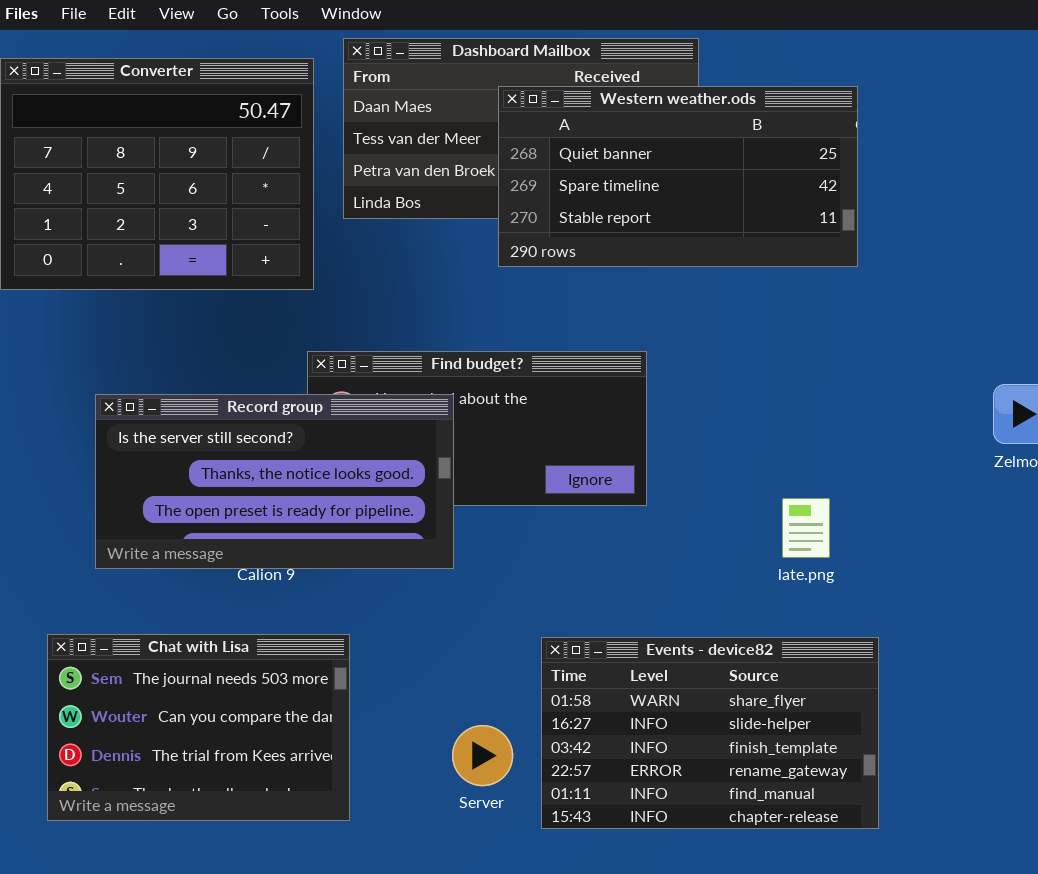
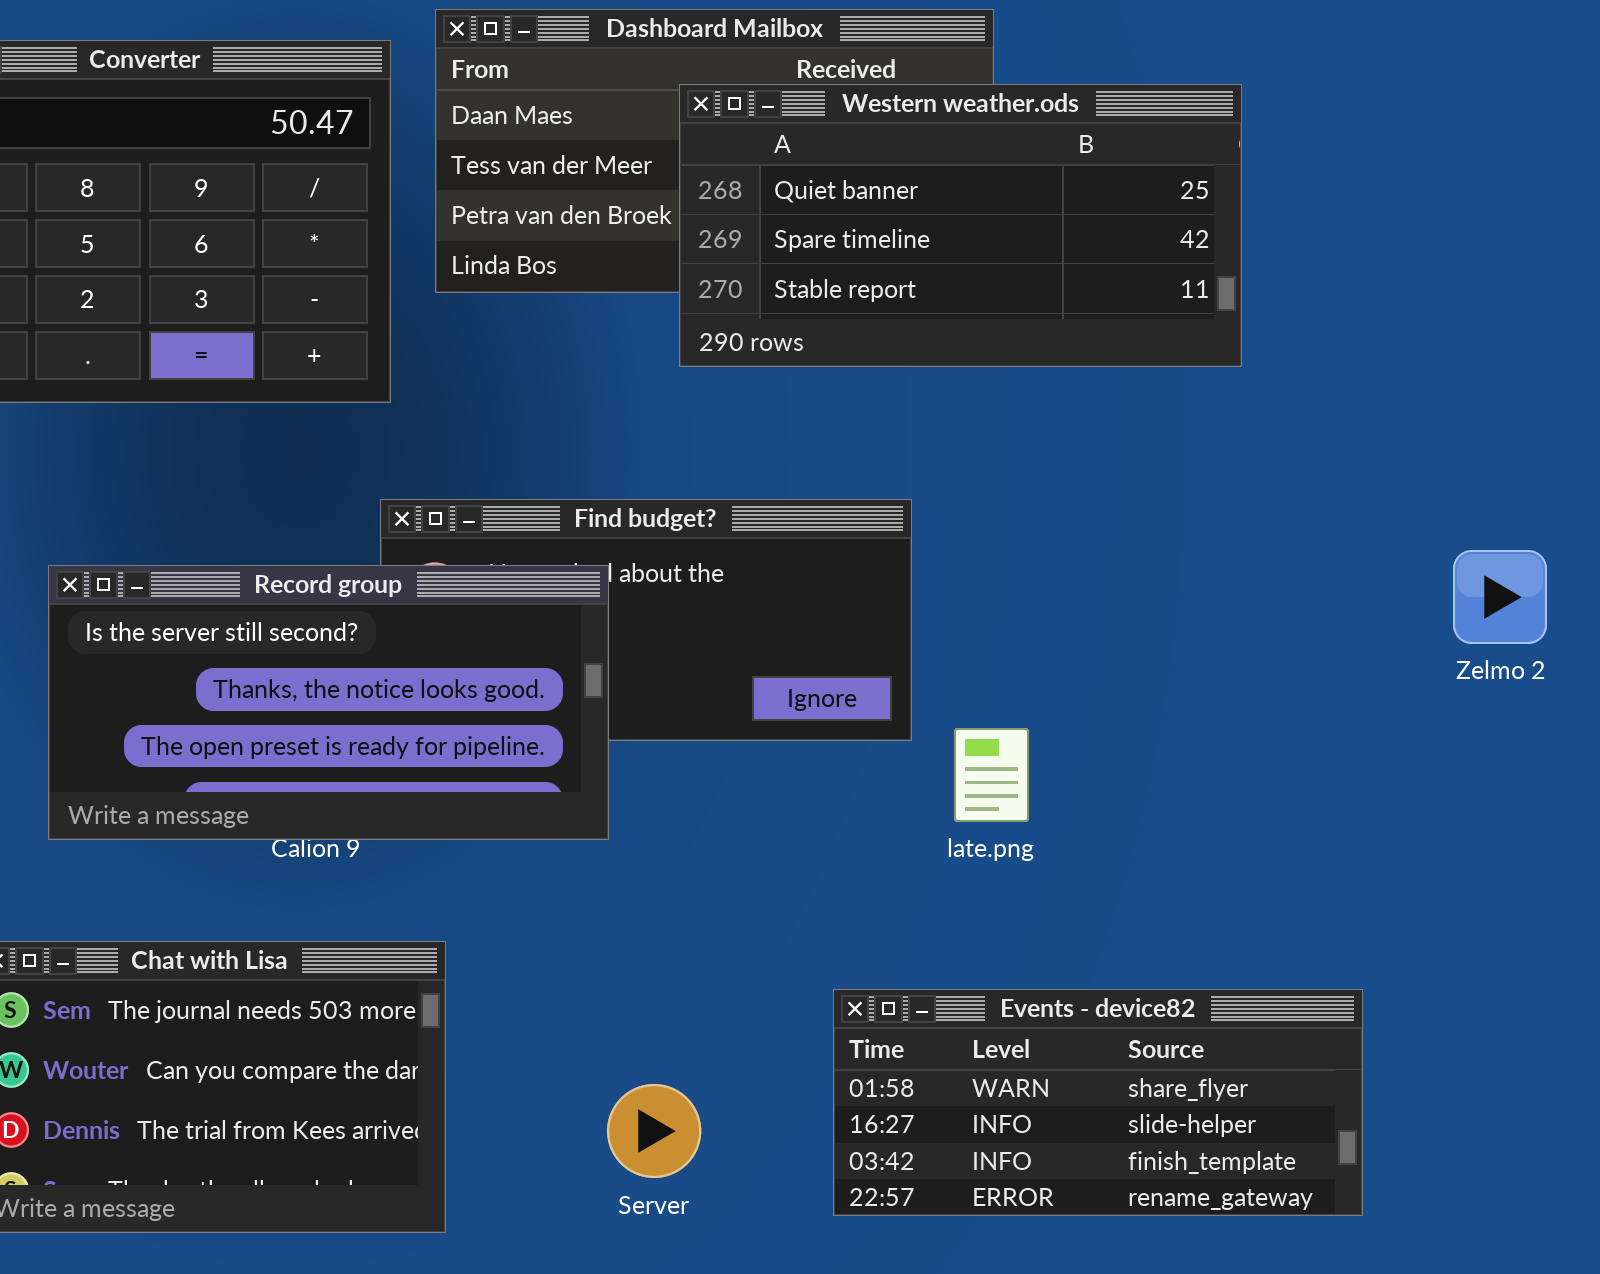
late.png: [782,498,830,558] -> [954,728,1029,822], moved
Events - device82: [541,637,879,829] -> [833,989,1363,1216], moved, resized

